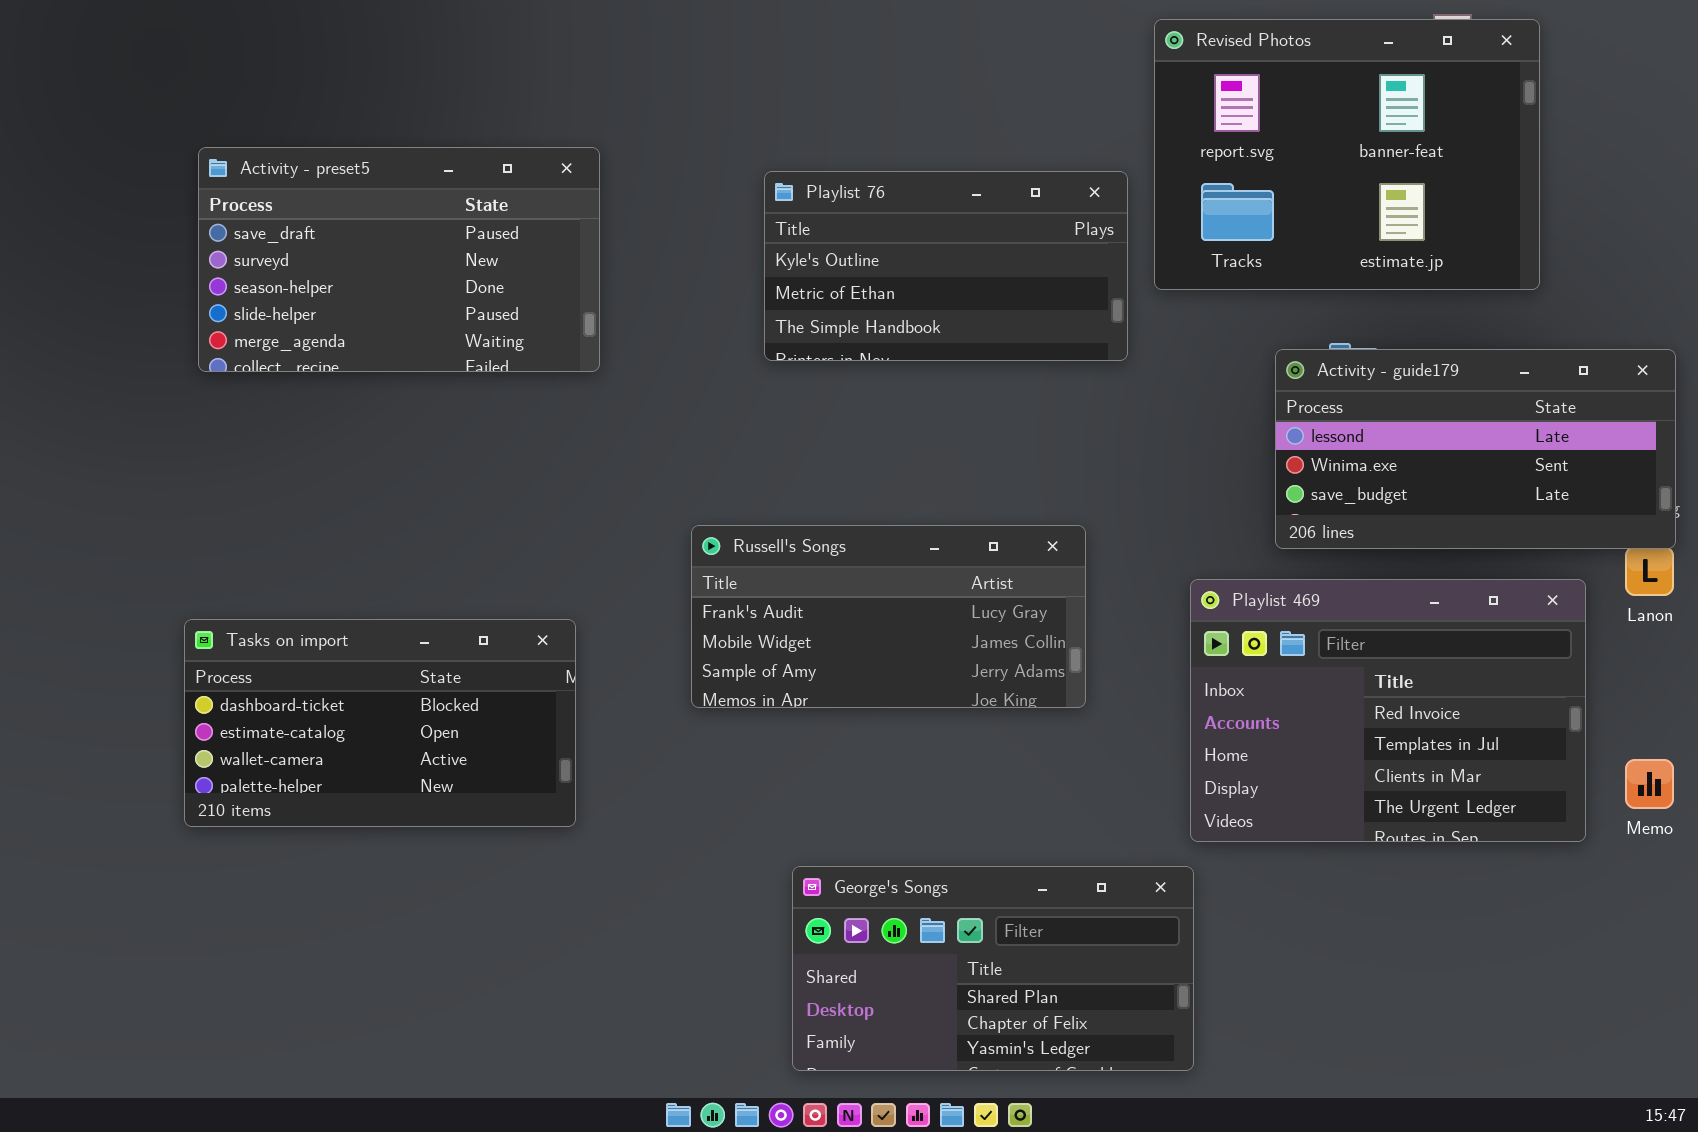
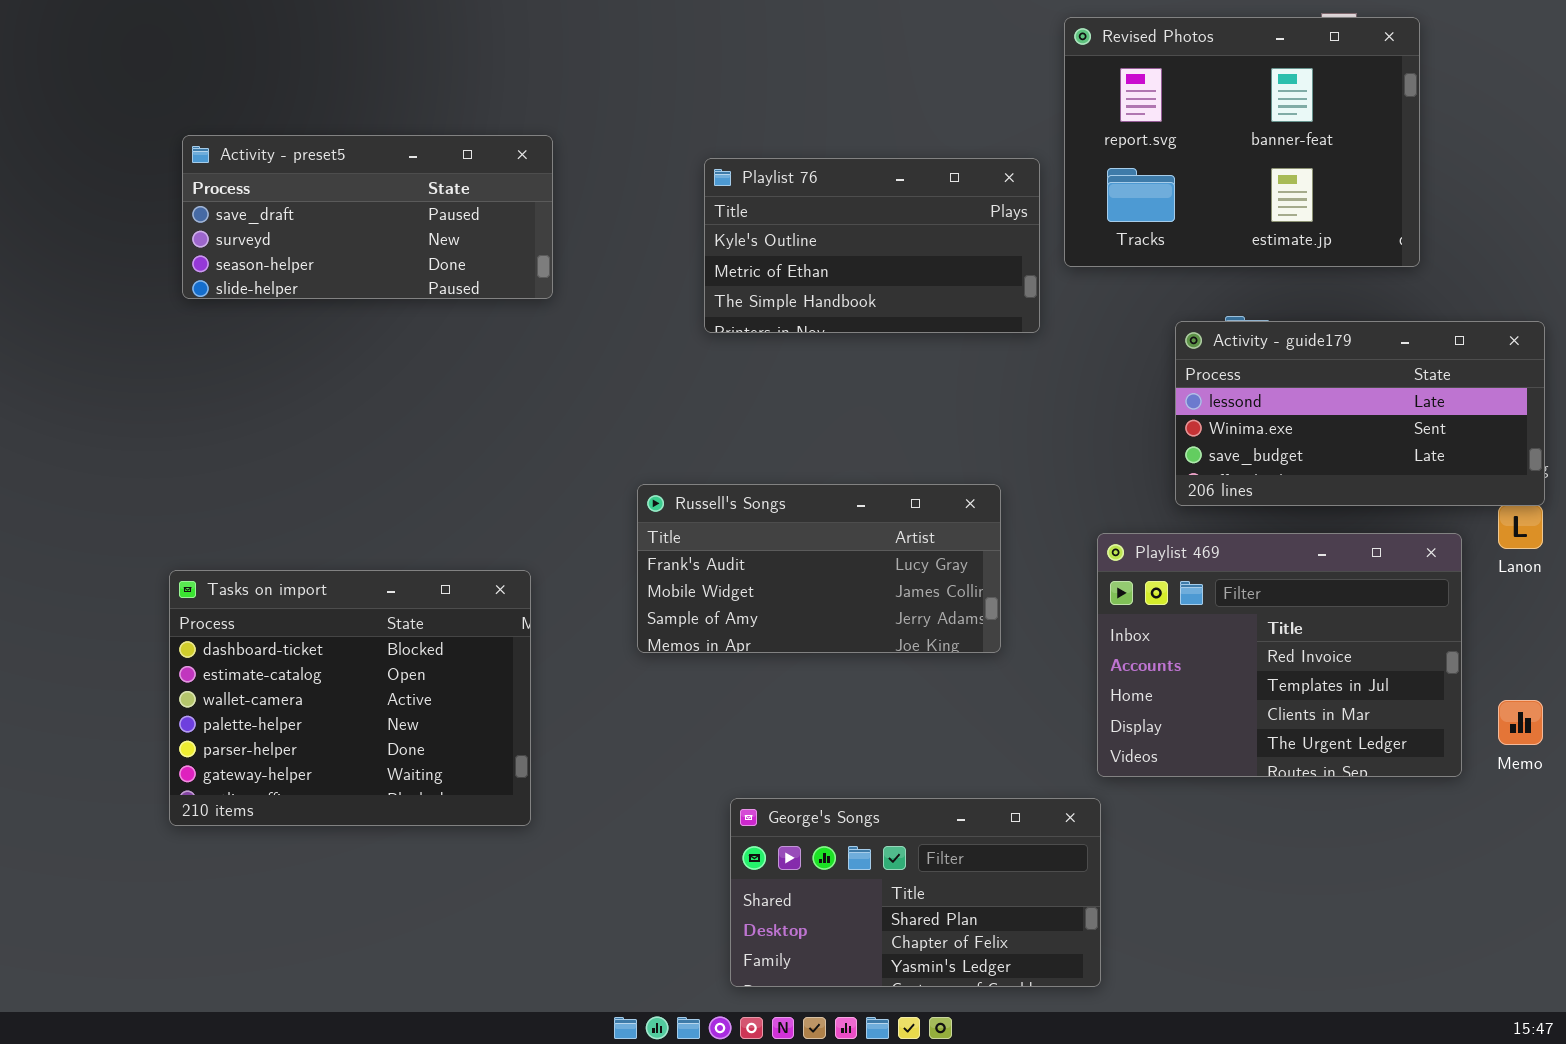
Activity - preset5: [198,147,600,372] -> [182,135,553,299], resized
Tasks on import: [184,619,576,827] -> [169,570,531,826], resized

